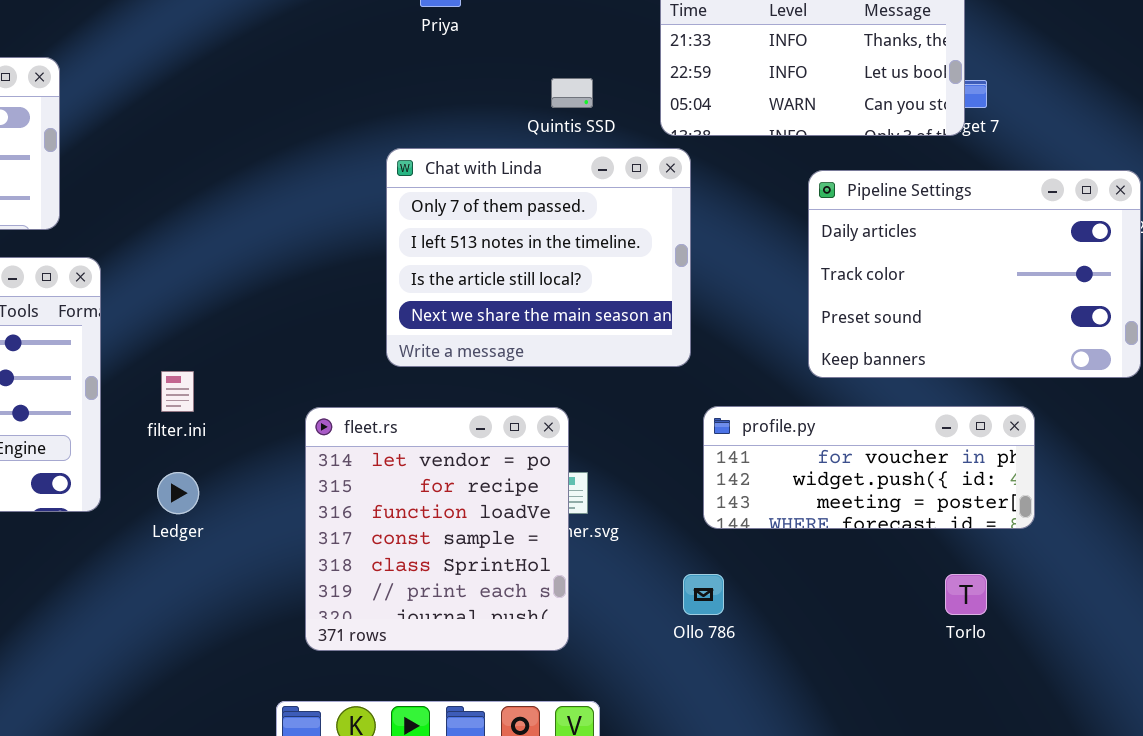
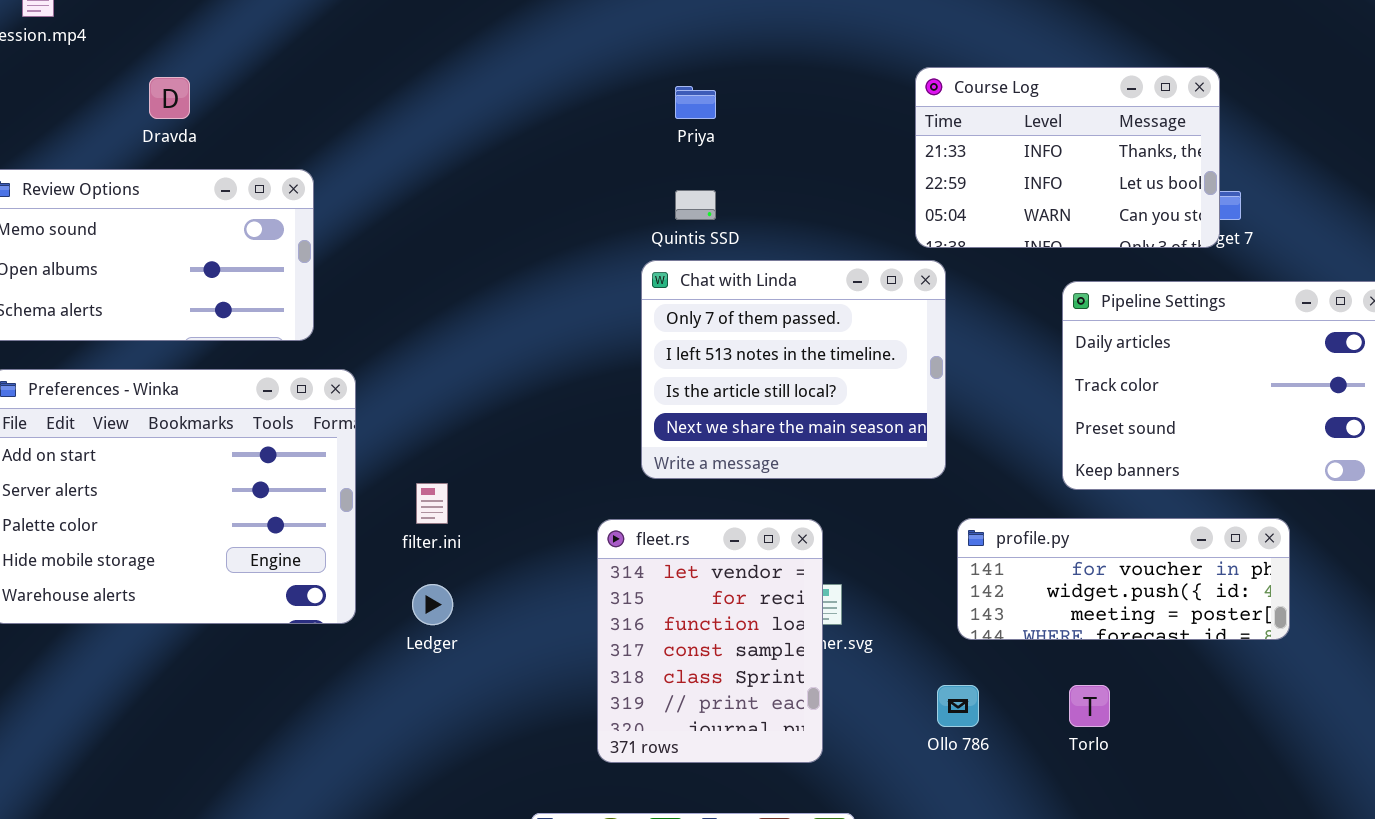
Quintis SSD: [551,78,593,108] -> [675,190,716,220], moved
fleet.rs: [305,407,569,651] -> [597,519,823,763], resized
Torlo: [945,574,987,615] -> [1069,685,1110,727], moved

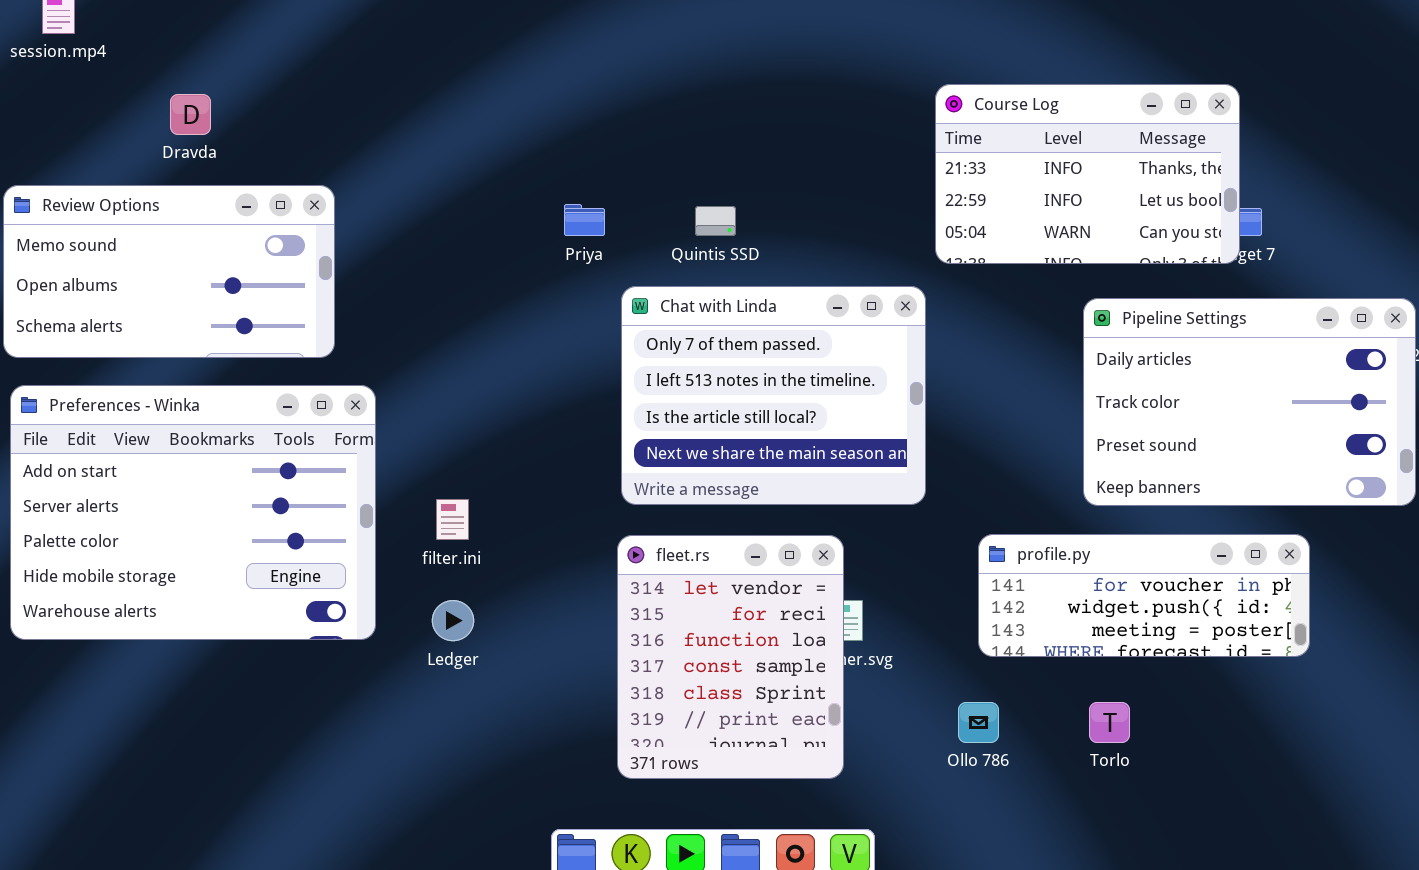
Priya: [675,86,716,119] -> [564,204,605,236], moved
Chat with Linda: [641,260,946,479] -> [621,286,926,505], moved

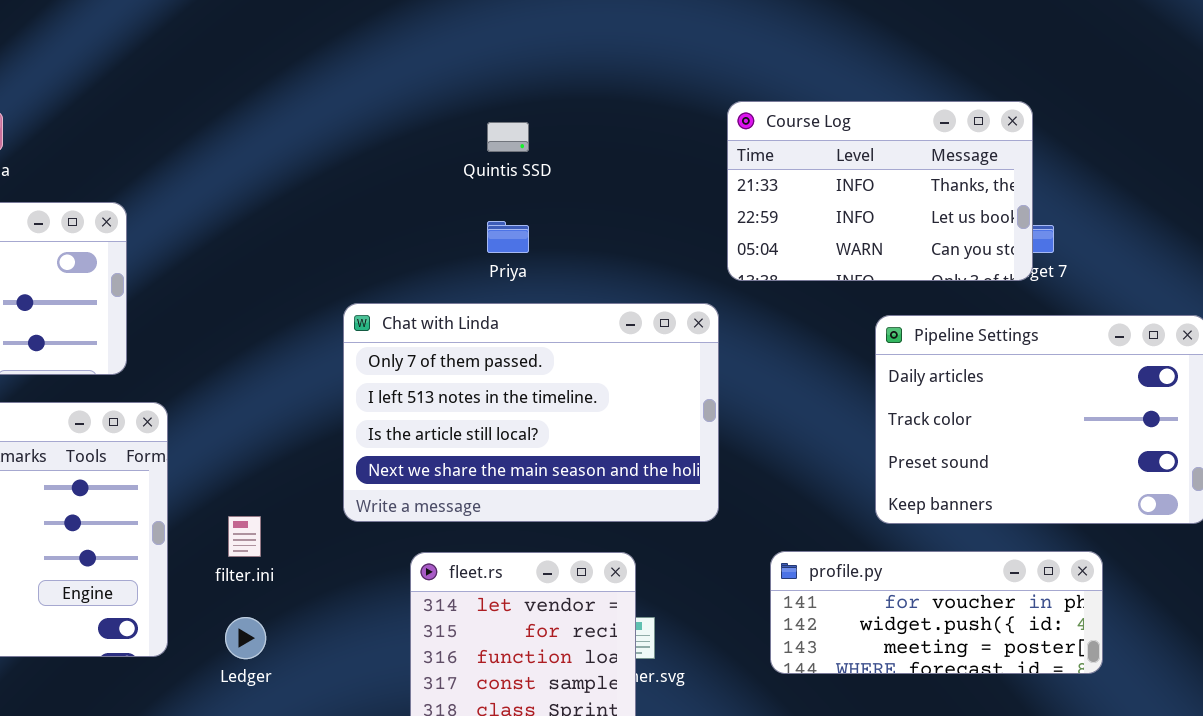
Priya: [564,204,605,236] -> [487,221,529,253], moved
Quintis SSD: [695,206,736,236] -> [487,122,529,152], moved
Chat with Linda: [621,286,926,505] -> [343,303,719,522], resized

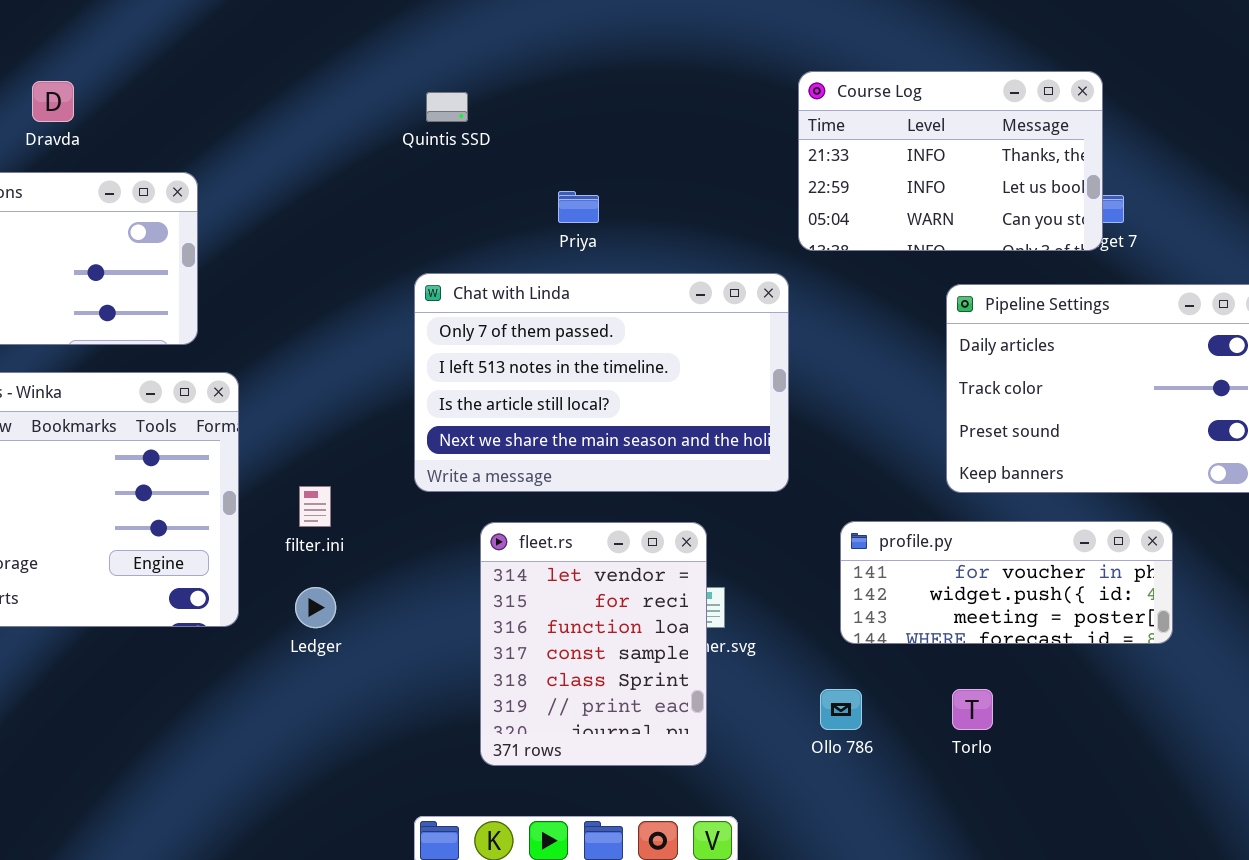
Quintis SSD: [487,122,529,152] -> [426,92,468,122], moved

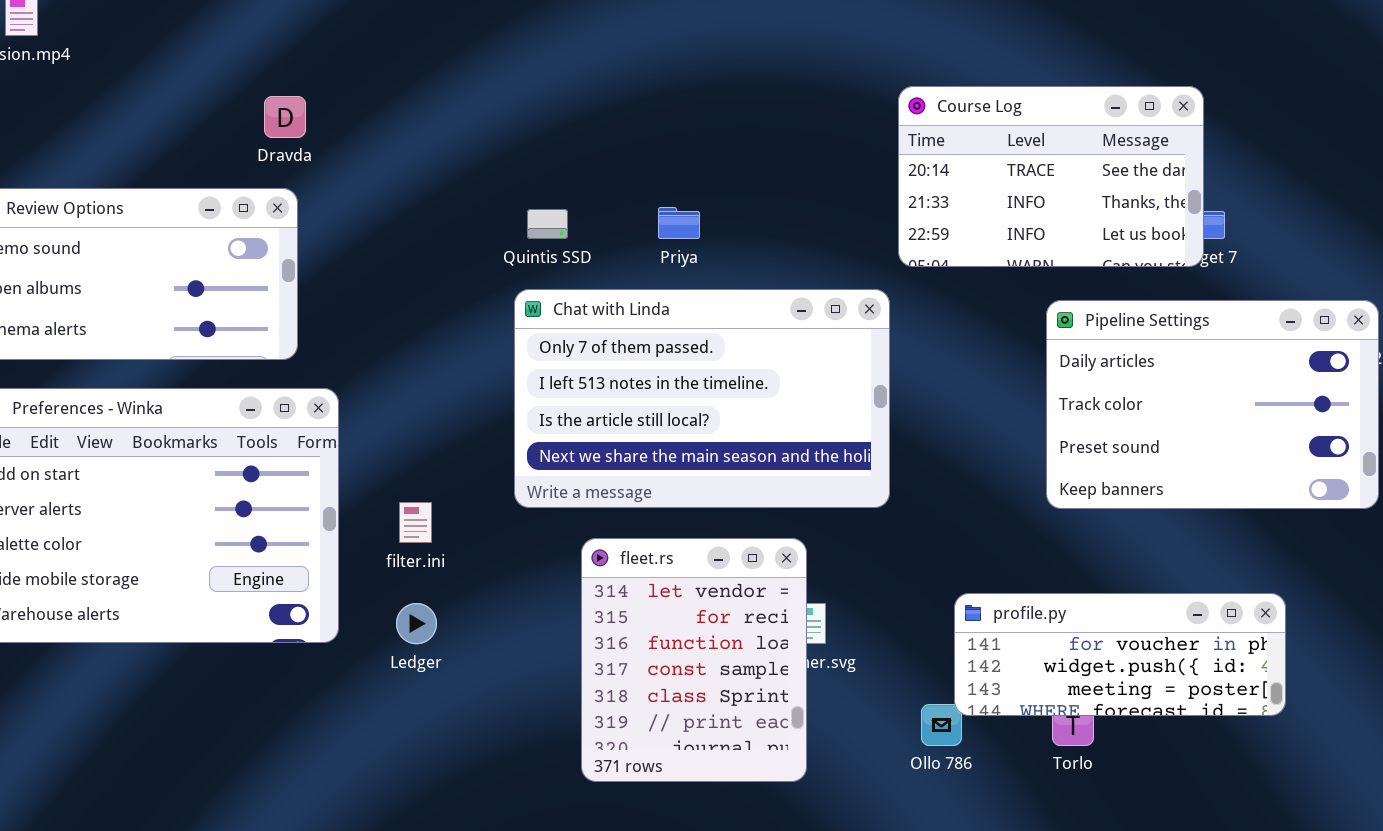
Course Log: [798,71,1103,251] -> [898,86,1204,267], scrolled up 1 row
Dravda: [32,81,74,122] -> [264,96,306,138], moved
Quintis SSD: [426,92,468,122] -> [527,209,568,239], moved
profile.py: [840,521,1173,644] -> [954,593,1286,716], moved

